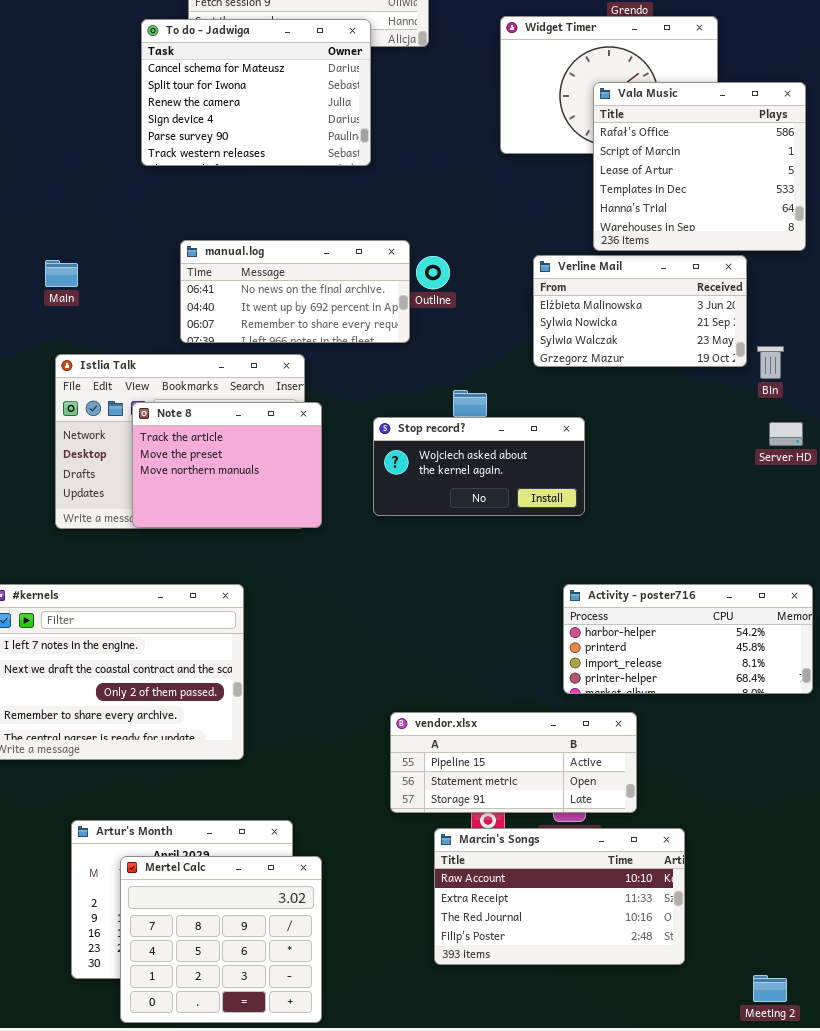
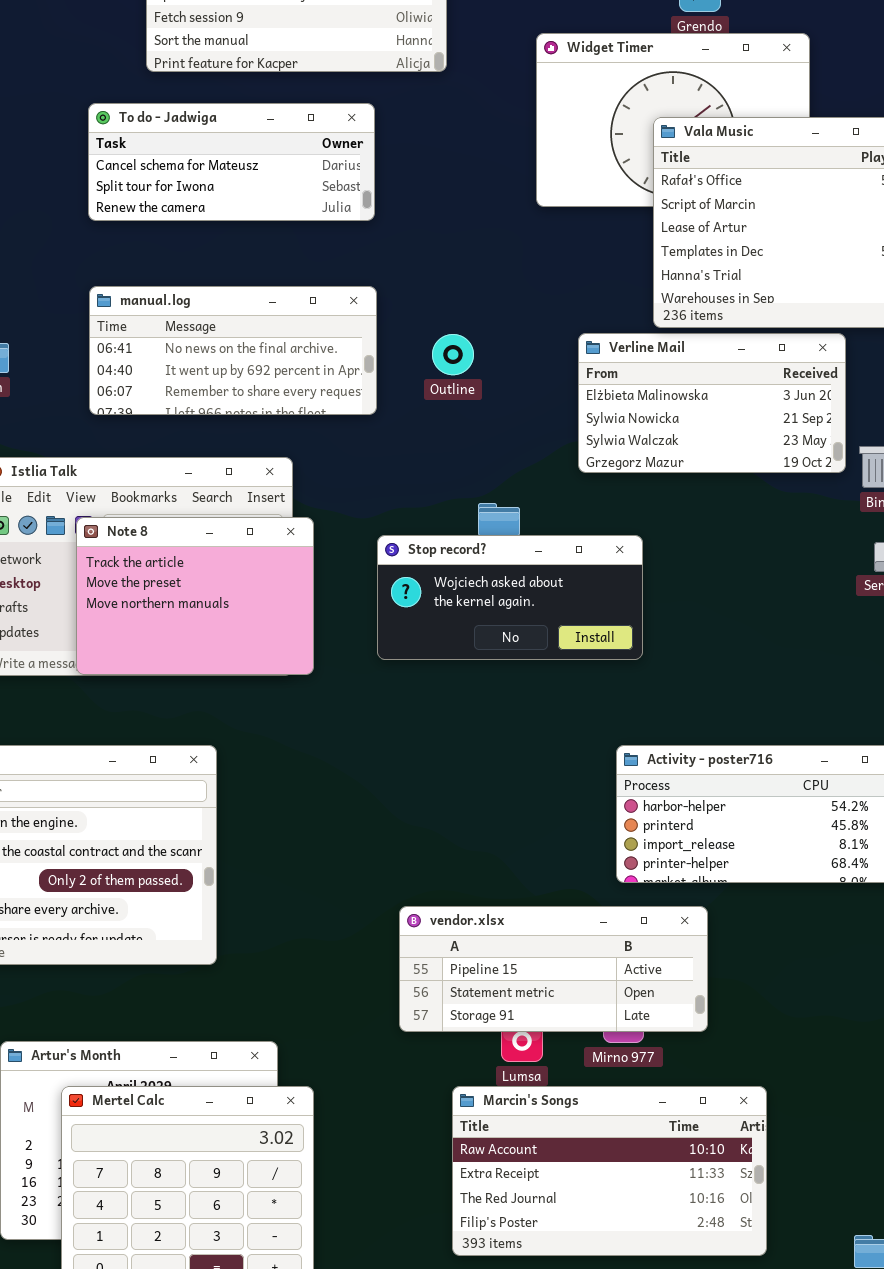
To do - Jadwiga: [141,19,371,166] -> [88,103,375,221], resized
manual.log: [180,240,410,343] -> [89,286,377,415], moved
Marcin's Songs: [434,828,685,965] -> [452,1086,767,1256], moved

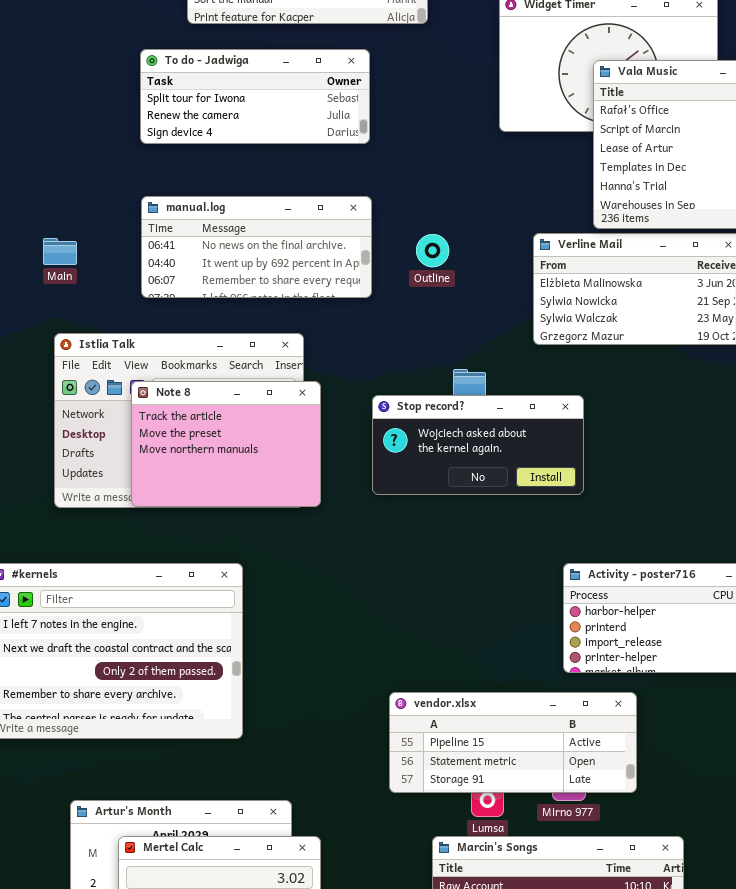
To do - Jadwiga: [88,103,375,221] -> [140,49,370,144], scrolled down 1 row

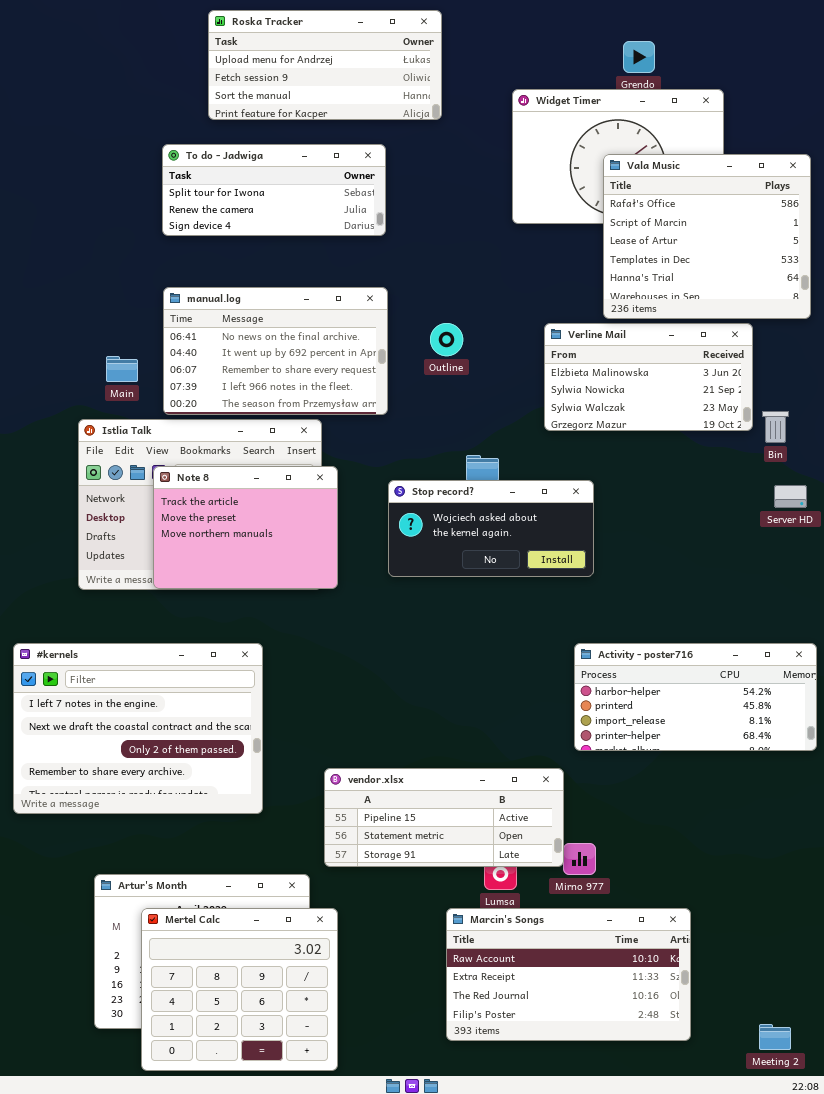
manual.log: [141,196,372,298] -> [163,287,388,415], resized
Main: [43,238,77,265] -> [106,356,138,382], moved
vendor.xlsx: [389,692,637,793] -> [324,768,564,867], moved

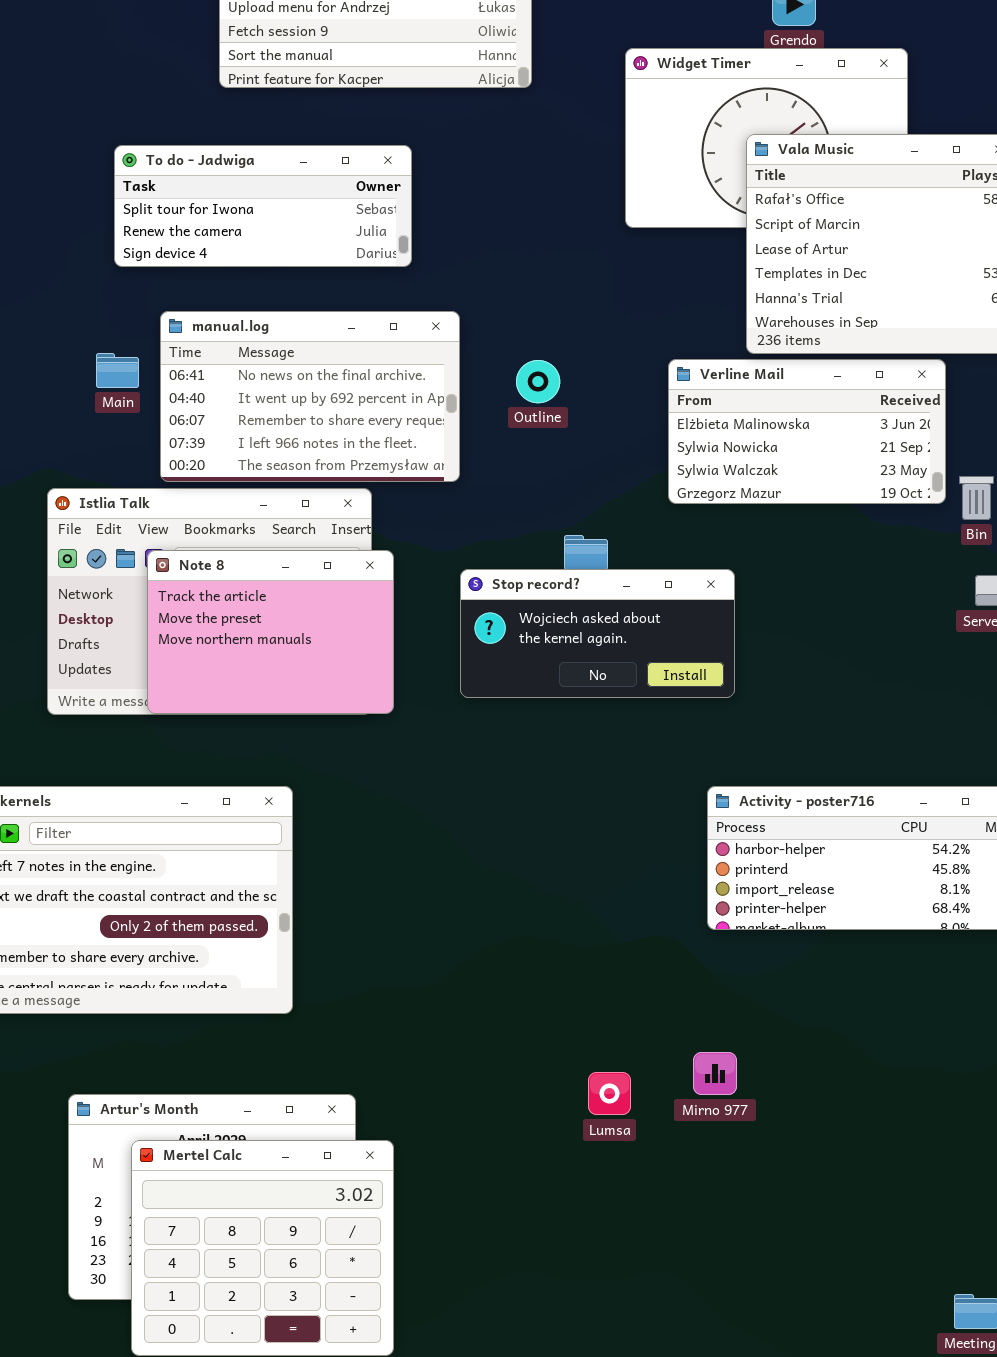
To do - Jadwiga: [162,144,386,236] -> [114,145,412,267], moved
Main: [106,356,138,382] -> [96,353,139,388], moved
vendor.xlsx: [324,768,564,867] -> none, closed
Marcin's Songs: [446,908,691,1041] -> none, closed

